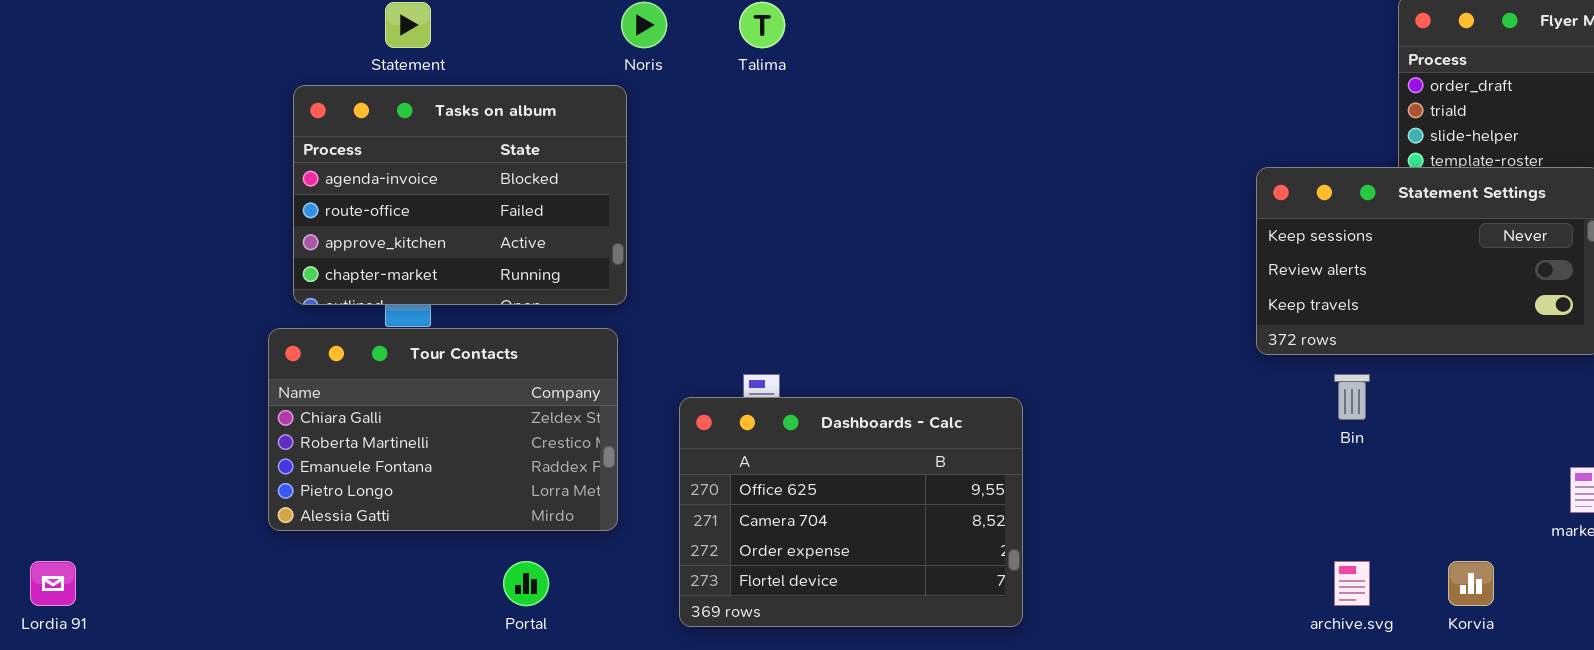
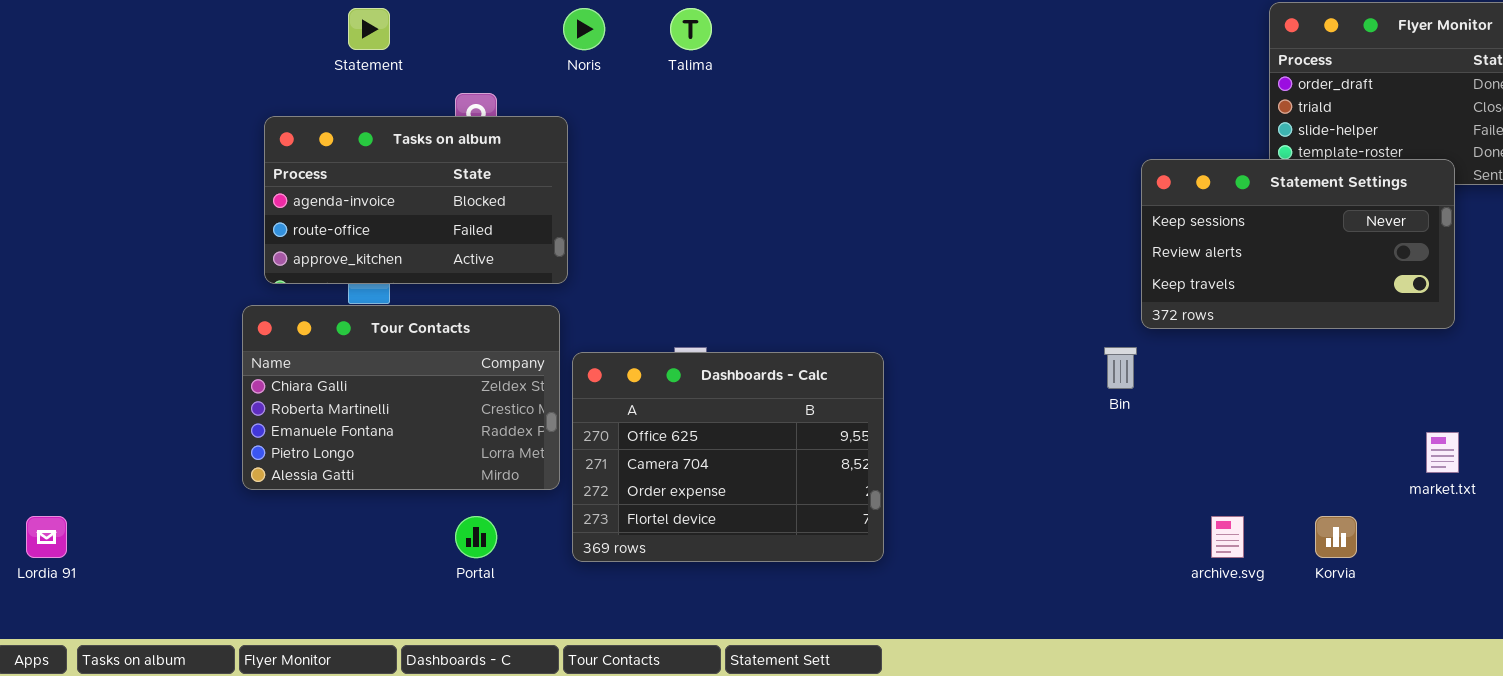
Tasks on album: [293,85,627,305] -> [264,116,568,284], resized
Bin: [1334,374,1370,420] -> [1104,347,1137,389], moved
Dashboards - Calc: [679,397,1023,627] -> [572,352,884,562], moved

